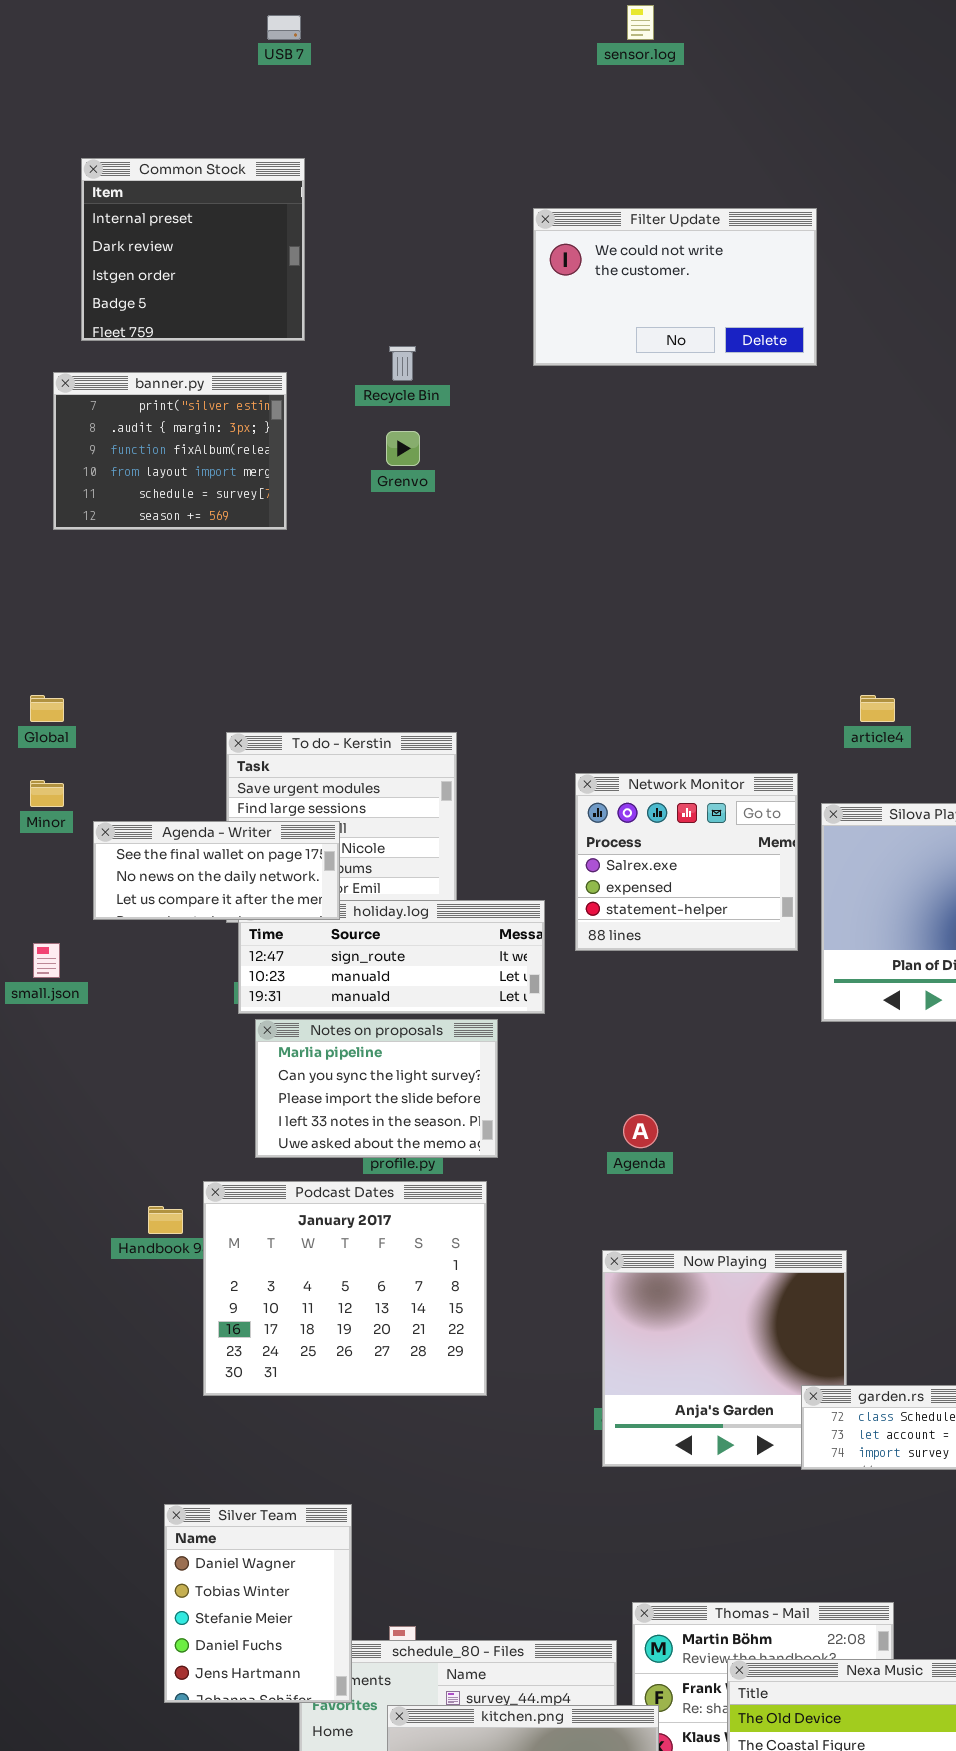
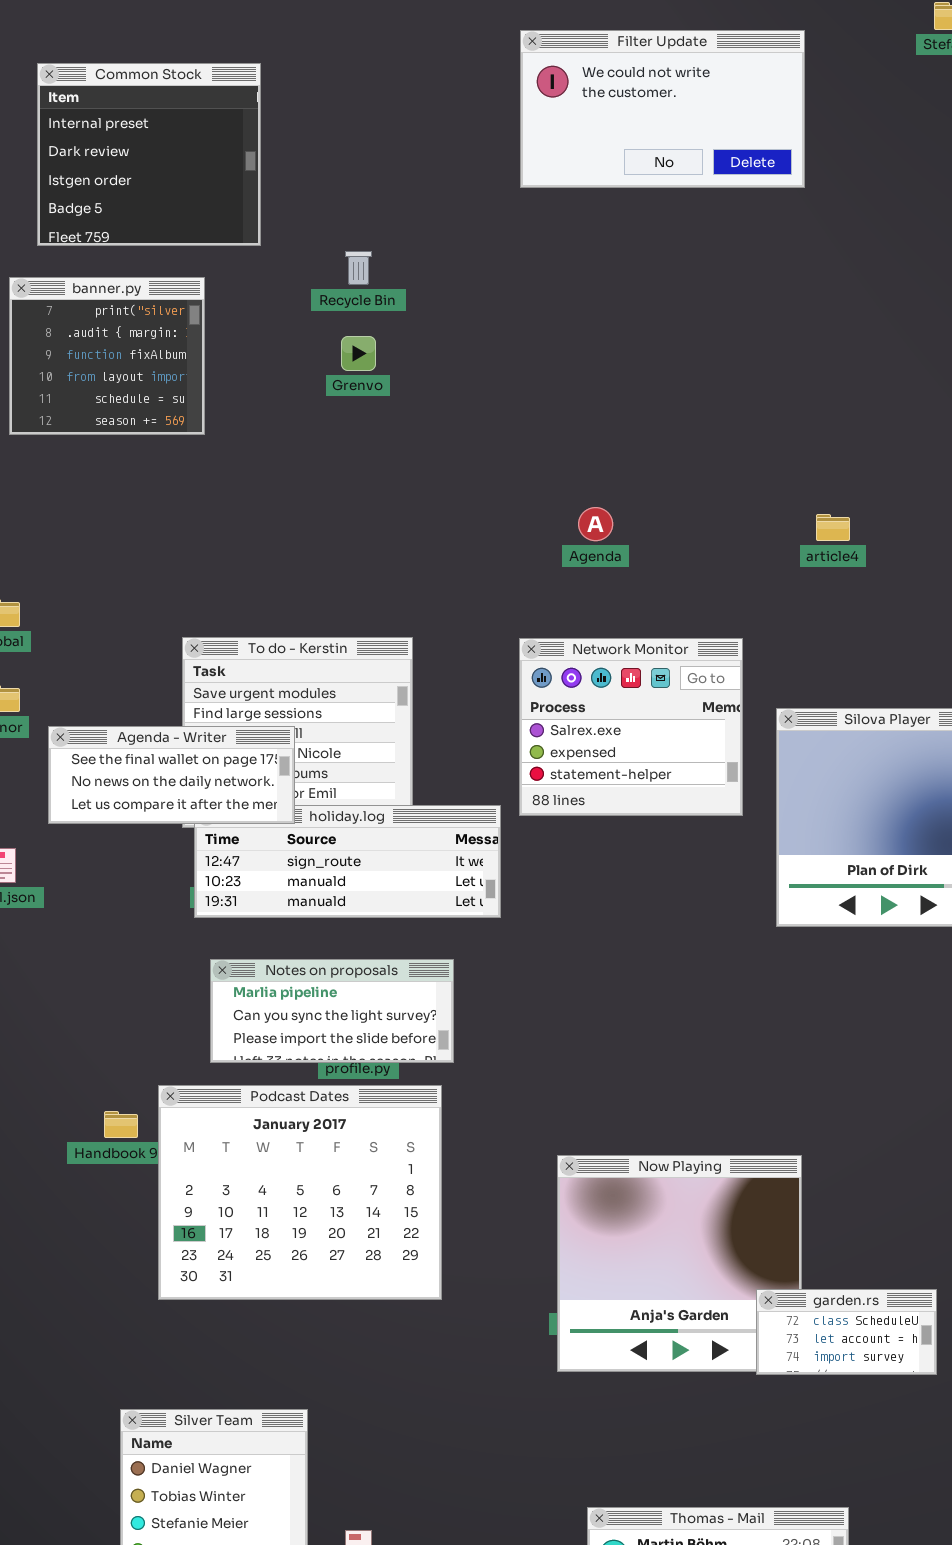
Filter Update: [533,208,817,366] -> [520,30,805,188], moved
banner.py: [53,372,287,530] -> [9,277,205,435], resized
article4: [860,695,895,722] -> [816,514,850,541], moved
Network Monitor: [575,773,798,951] -> [519,638,743,816], moved
Notes on proposals: [255,1019,498,1158] -> [210,959,454,1063], resized
Agenda: [623,1114,658,1148] -> [578,507,613,541], moved

